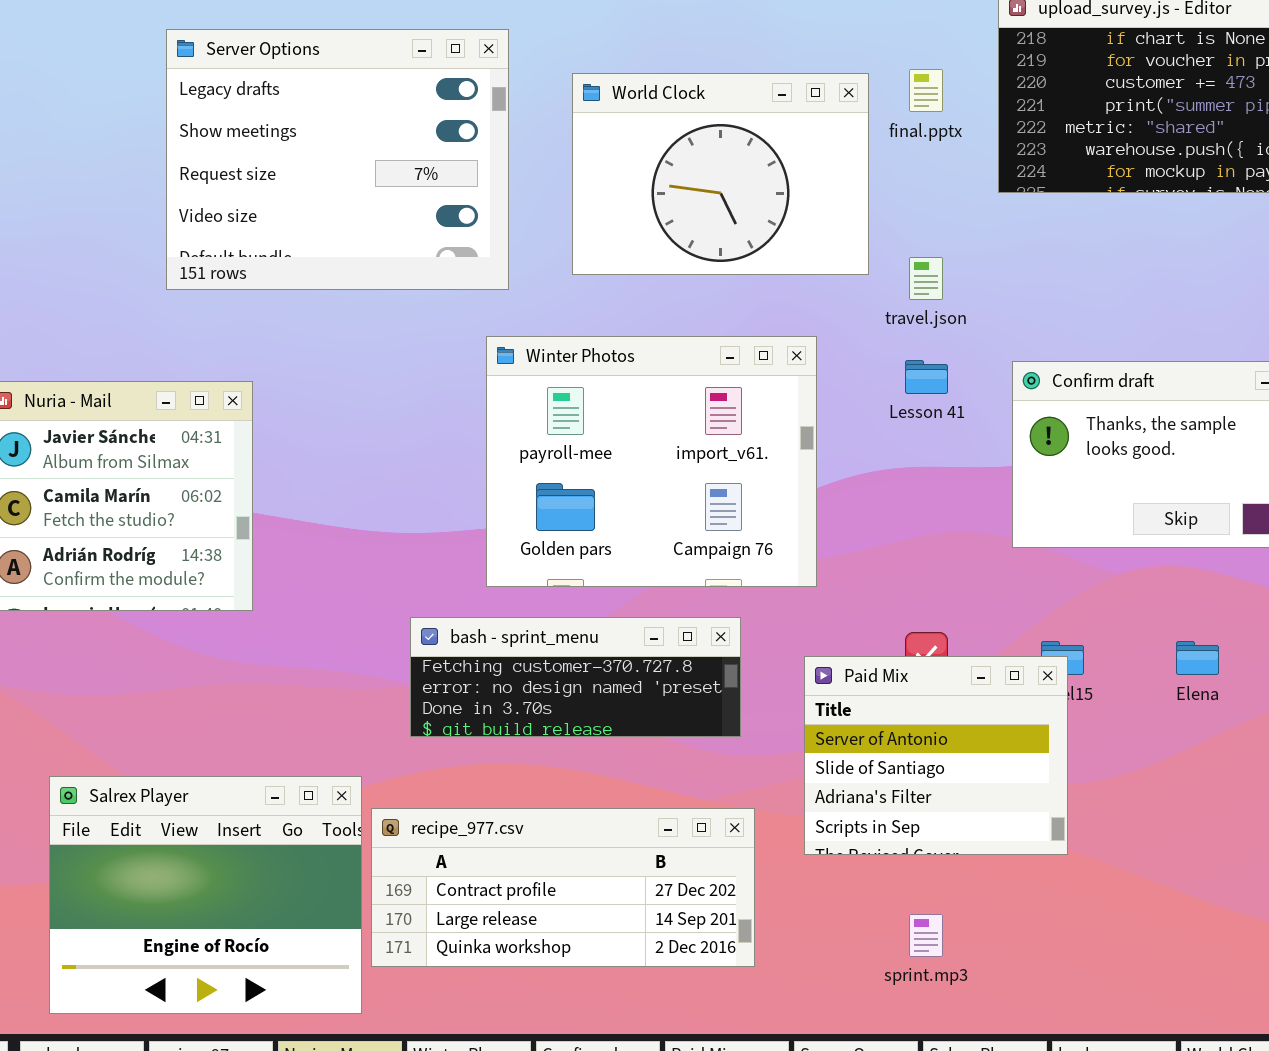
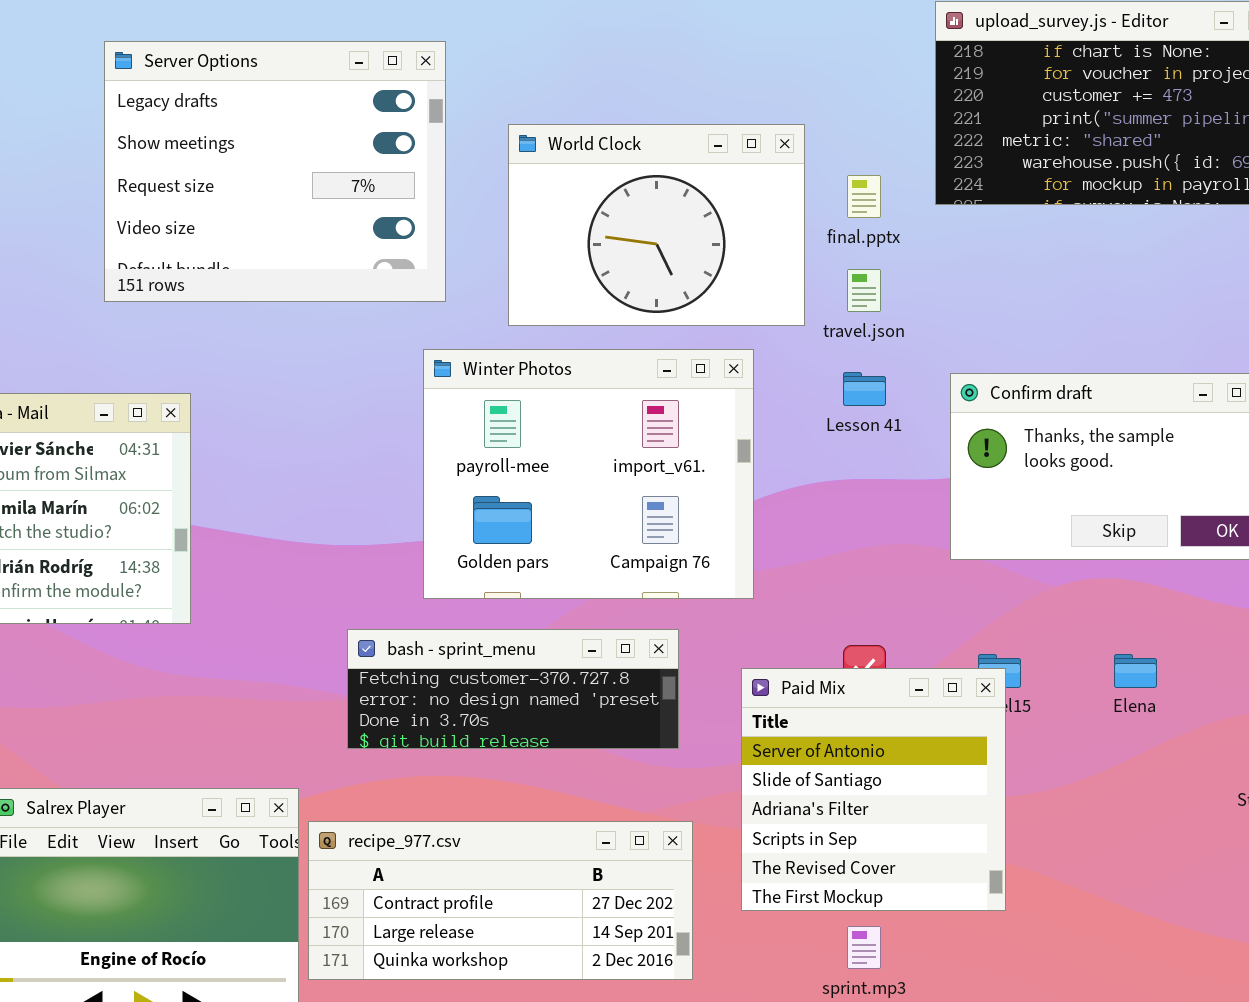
final.pptx: [909,69,943,112] -> [847,175,881,218], moved
World Clock: [572,73,869,275] -> [508,124,805,326], moved
Paid Mix: [804,656,1068,855] -> [741,668,1006,911], resized

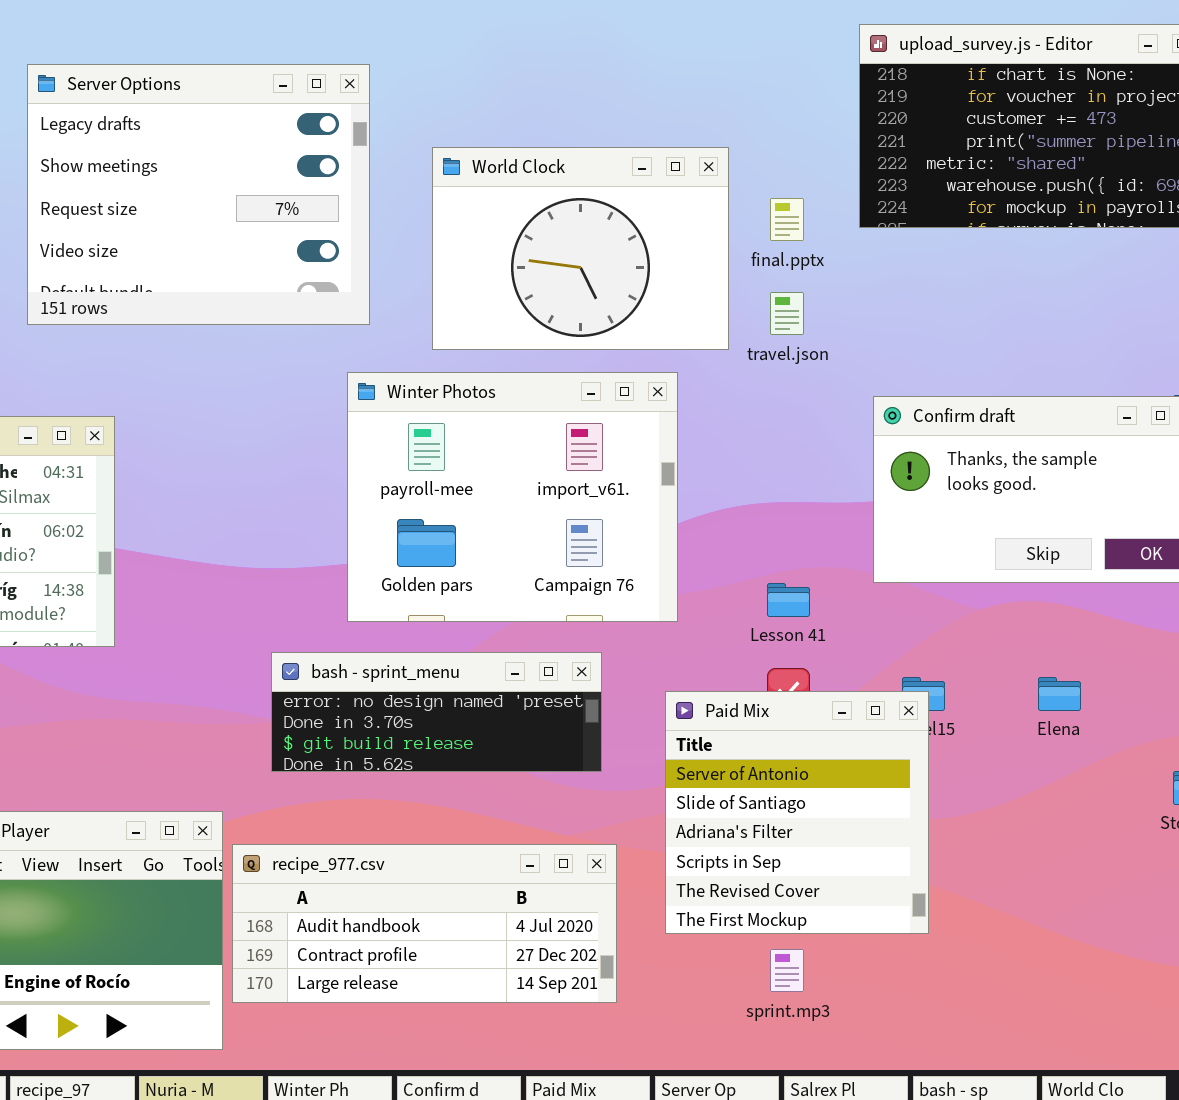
Lesson 41: [843,372,886,406] -> [767,583,810,617], moved
bash - sprint_menu: [347,629,679,749] -> [271,652,602,772], scrolled down 1 row
recipe_977.csv: [308,821,693,980] -> [232,844,617,1003], scrolled up 1 row

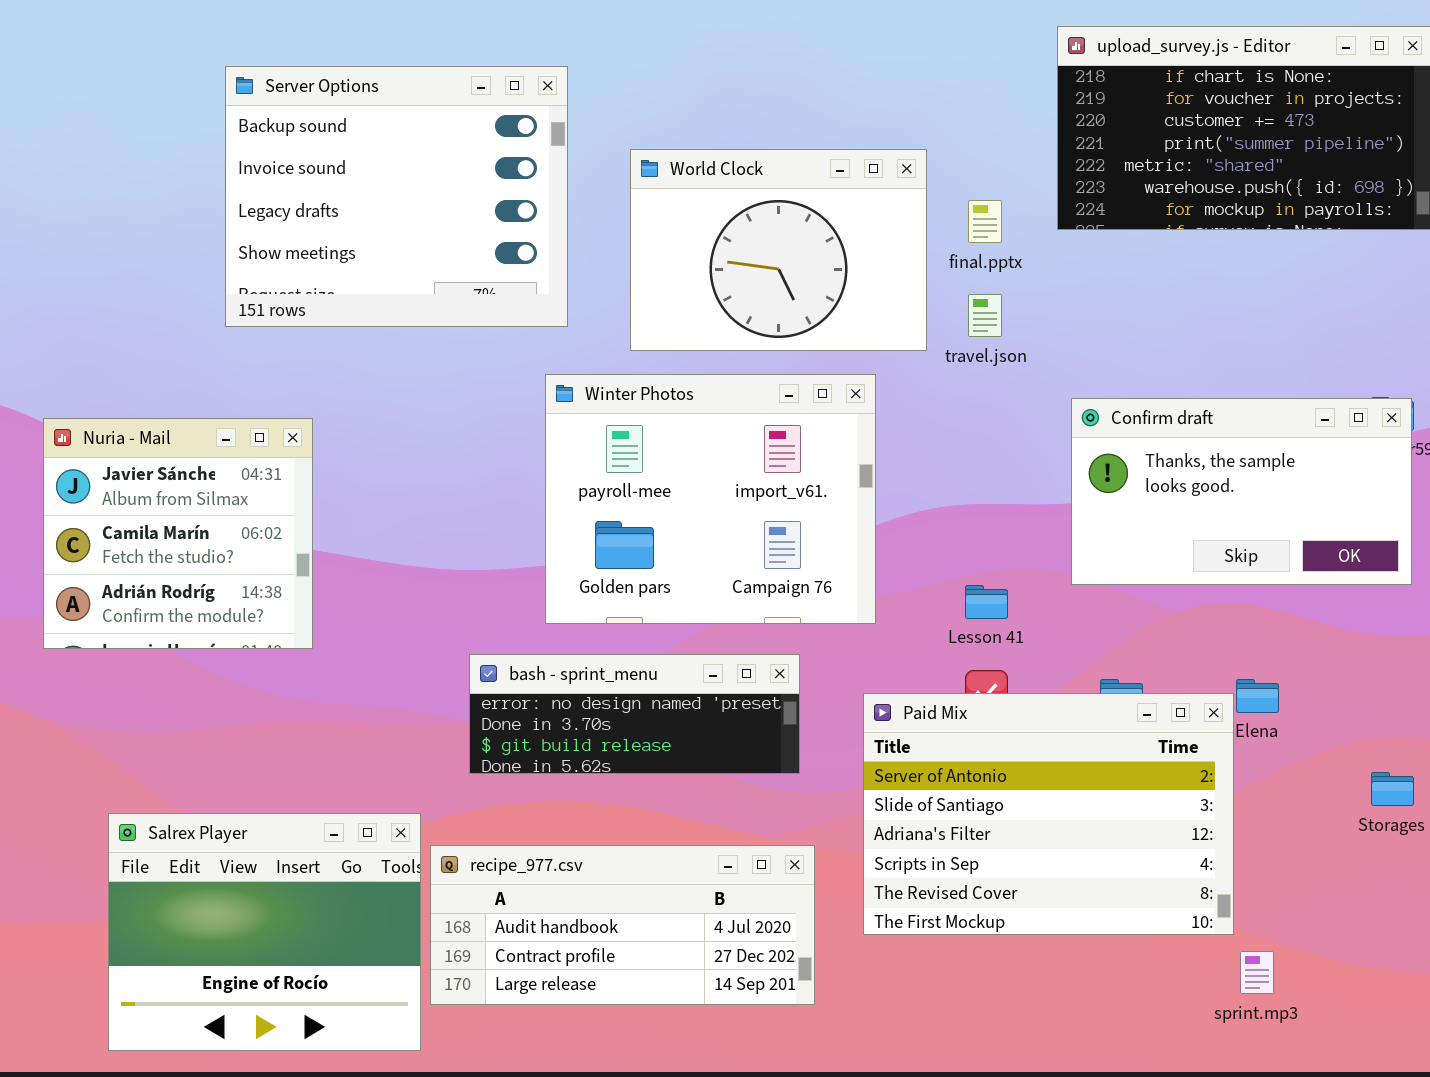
Server Options: [27,64,370,325] -> [225,66,568,327], scrolled up 2 rows
Paid Mix: [665,691,929,934] -> [863,693,1234,935], resized
sprint.mp3: [770,949,804,992] -> [1240,951,1274,994], moved

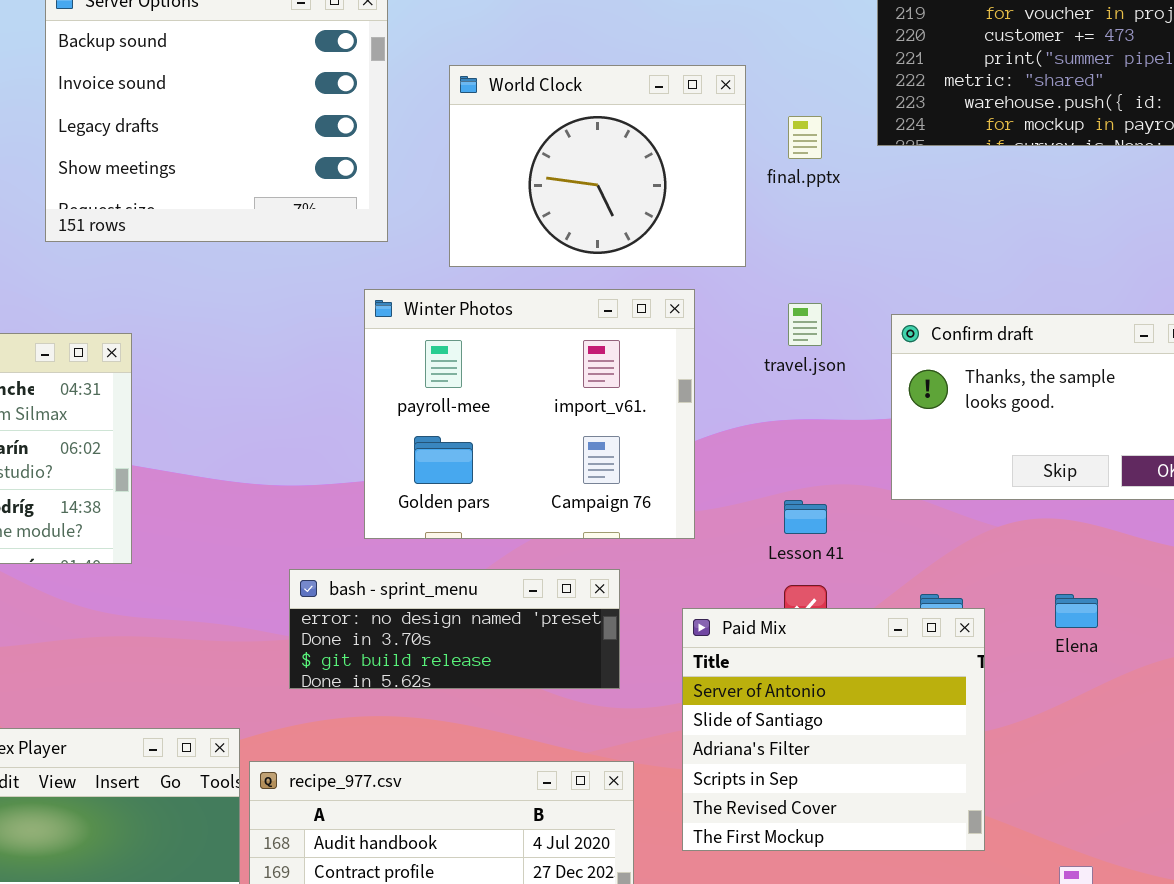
travel.json: [968,294,1002,337] -> [788,303,822,346], moved
Paid Mix: [863,693,1234,935] -> [682,608,985,851], resized

